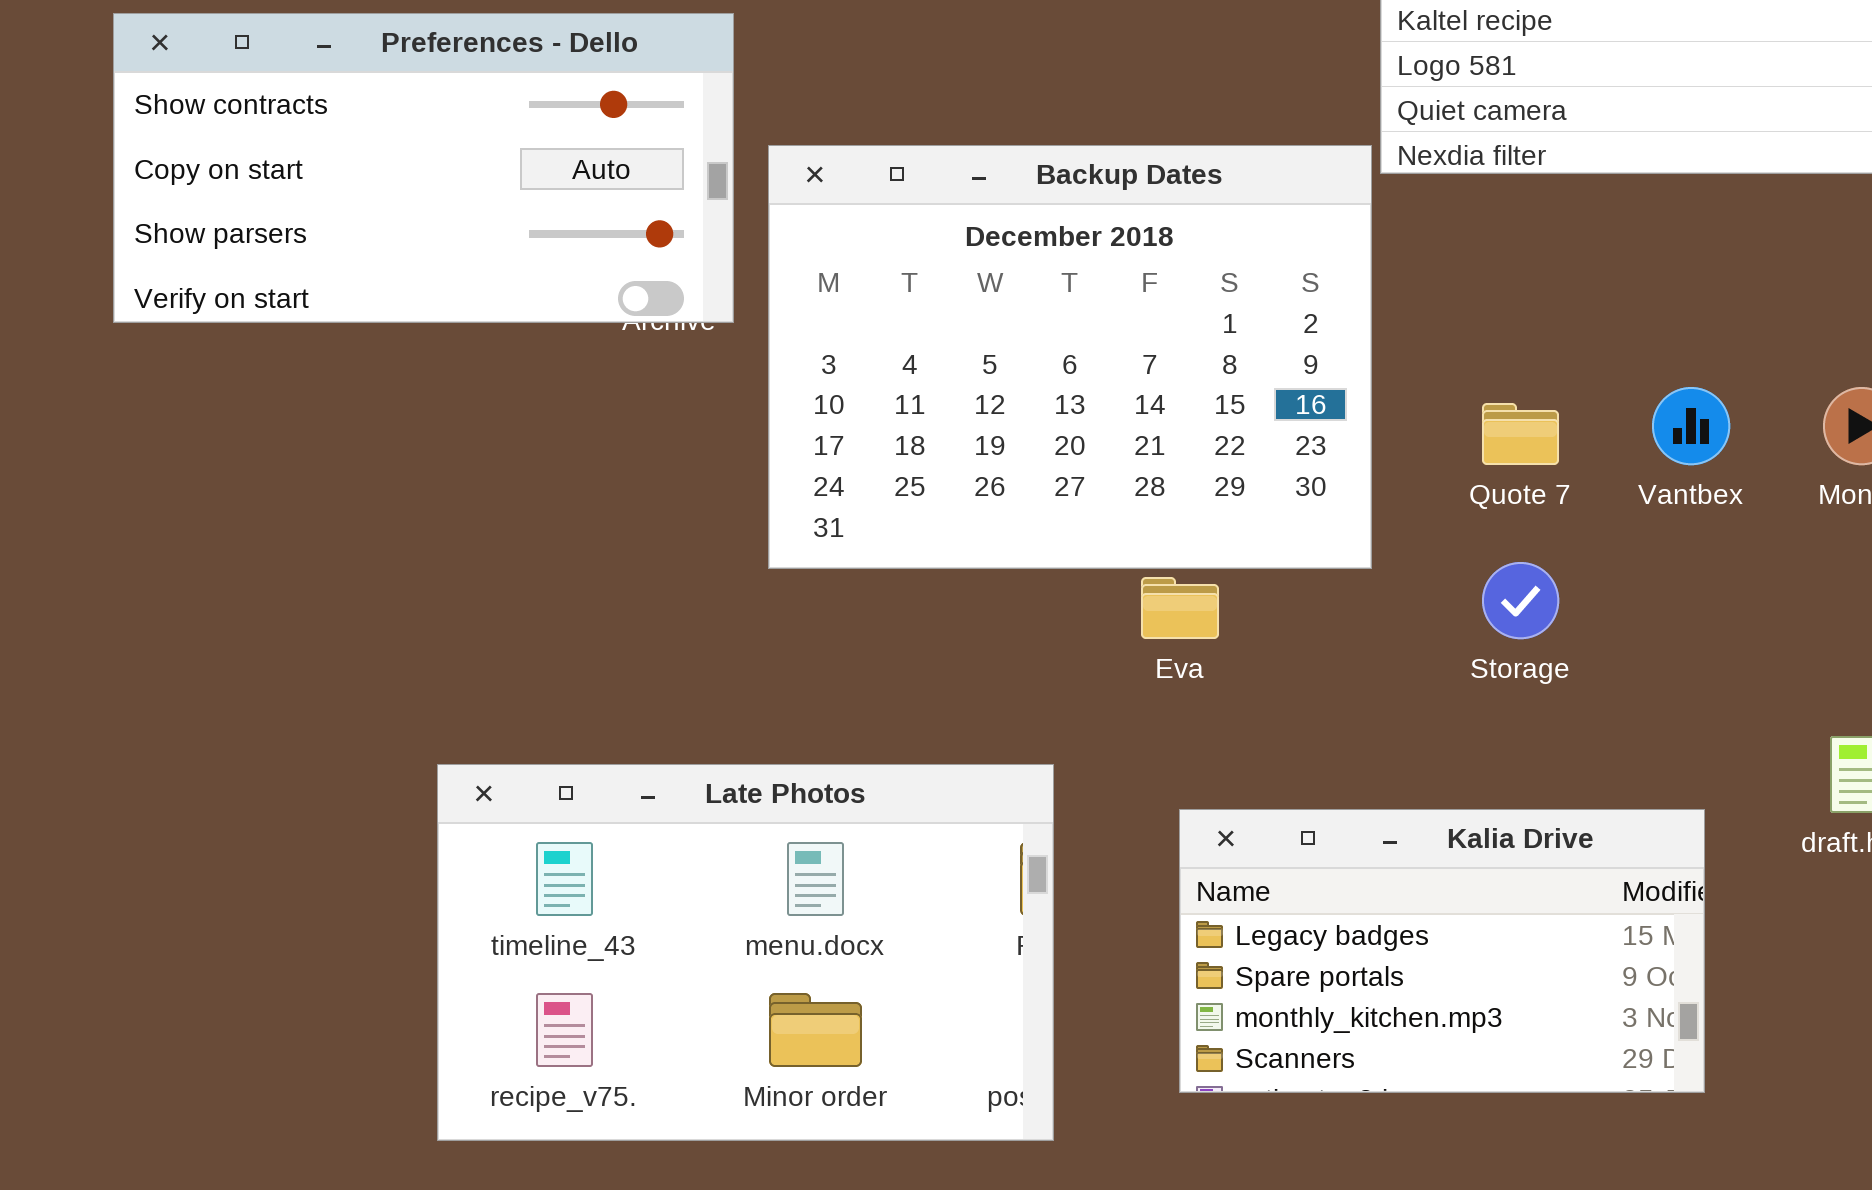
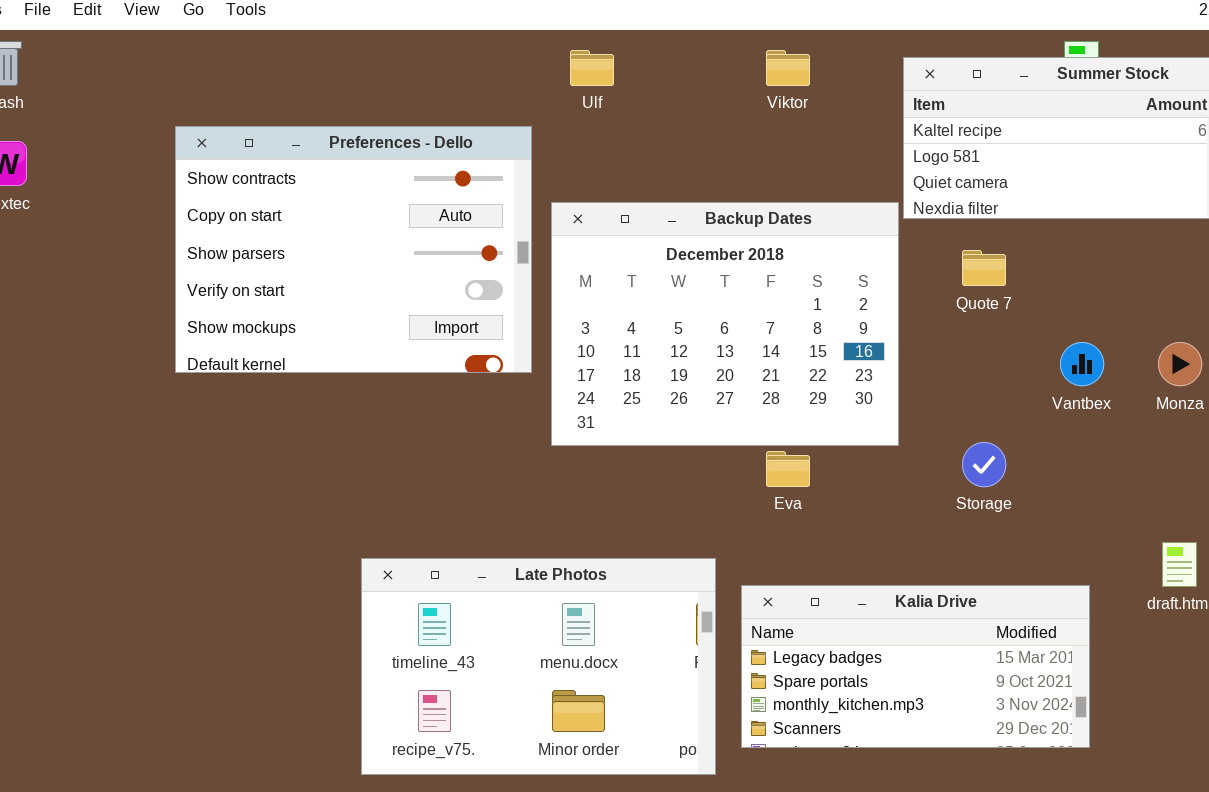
Preferences - Dello: [113,13,734,323] -> [175,126,532,373], resized
Quote 7: [1482,403,1559,465] -> [962,250,1006,286], moved
Kalia Drive: [1179,809,1705,1093] -> [741,585,1090,748], resized

